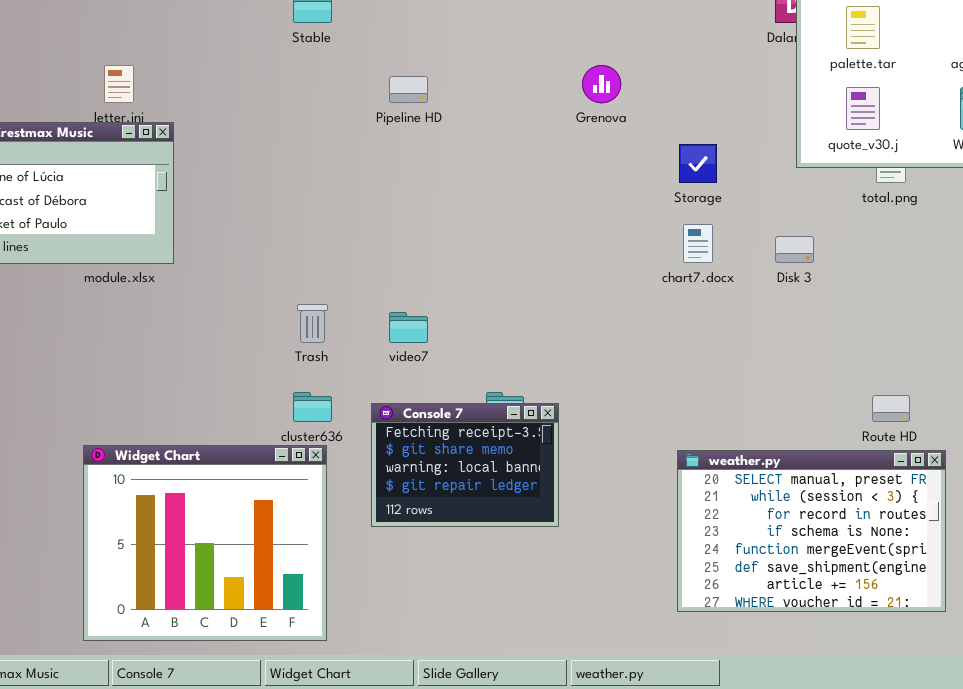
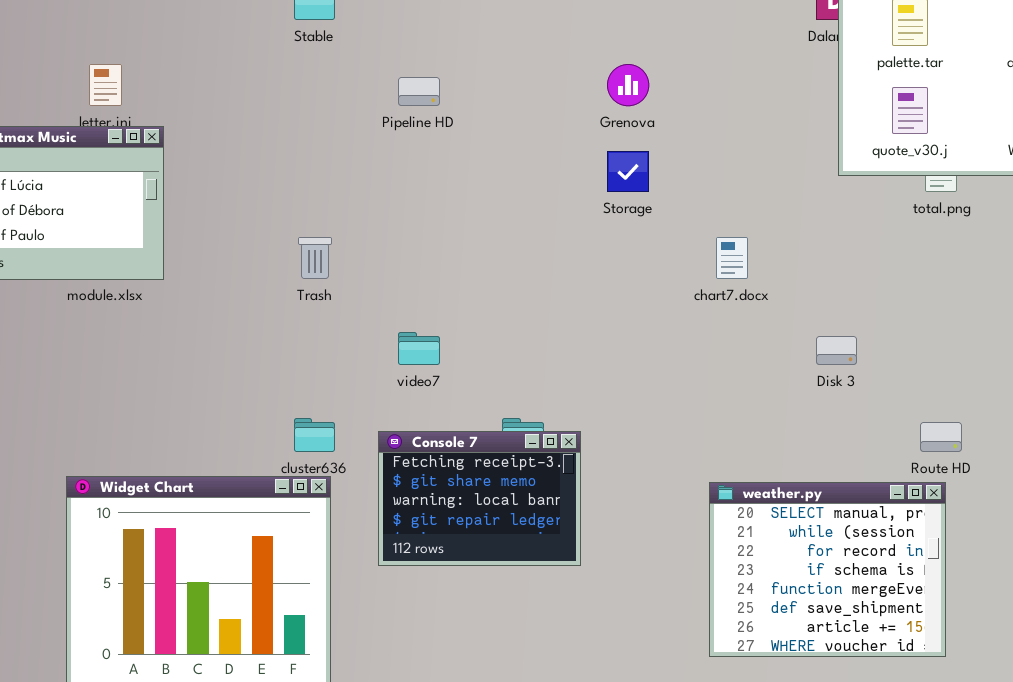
Storage: [679,144,717,183] -> [607,151,649,192], moved
Disk 3: [775,236,814,263] -> [816,336,857,365], moved
Trash: [297,304,328,343] -> [298,237,332,279], moved
weather.py: [677,450,946,612] -> [709,482,946,657], resized

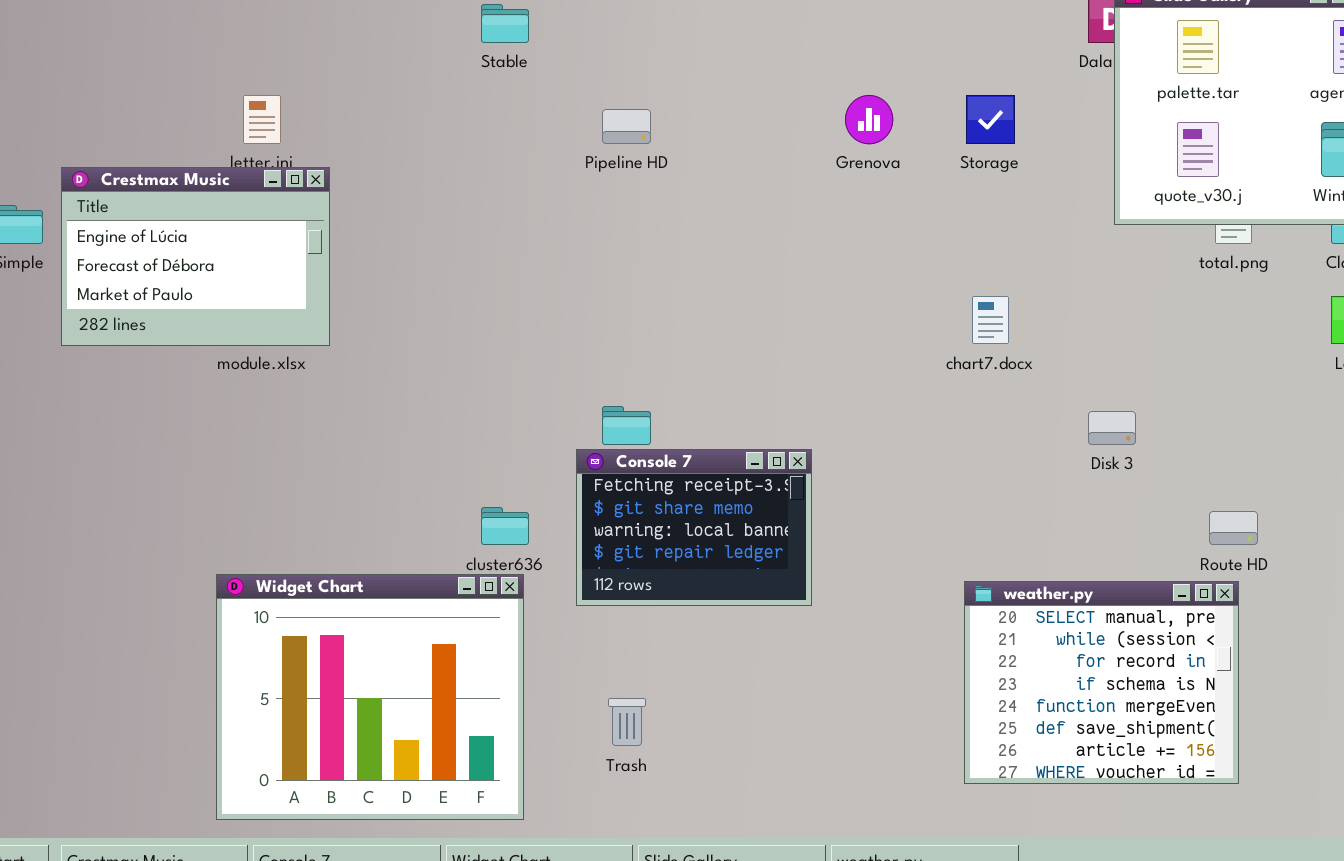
Storage: [607,151,649,192] -> [966,95,1015,144], moved
Trash: [298,237,332,279] -> [608,698,646,746], moved
Console 7: [378,431,581,566] -> [576,449,812,606], moved

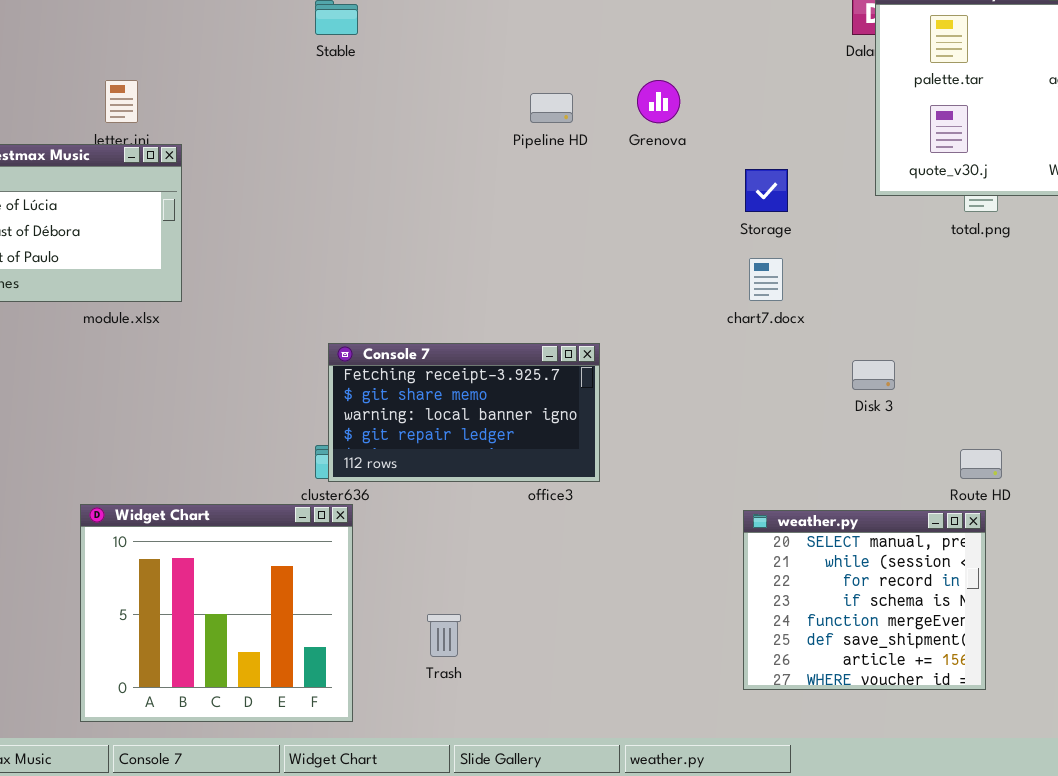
Storage: [966,95,1015,144] -> [745,169,788,212], moved
Pipeline HD: [602,109,651,144] -> [530,93,573,123], moved
Console 7: [576,449,812,606] -> [328,343,600,482], moved, resized

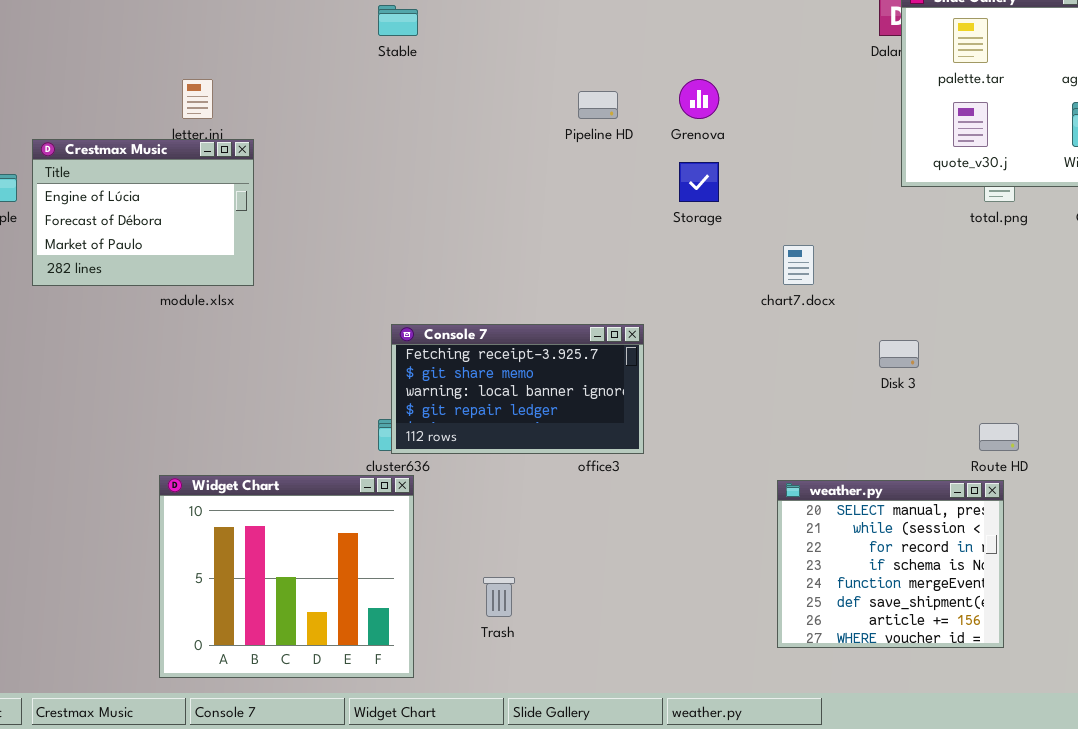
Storage: [745,169,788,212] -> [679,162,719,202], moved

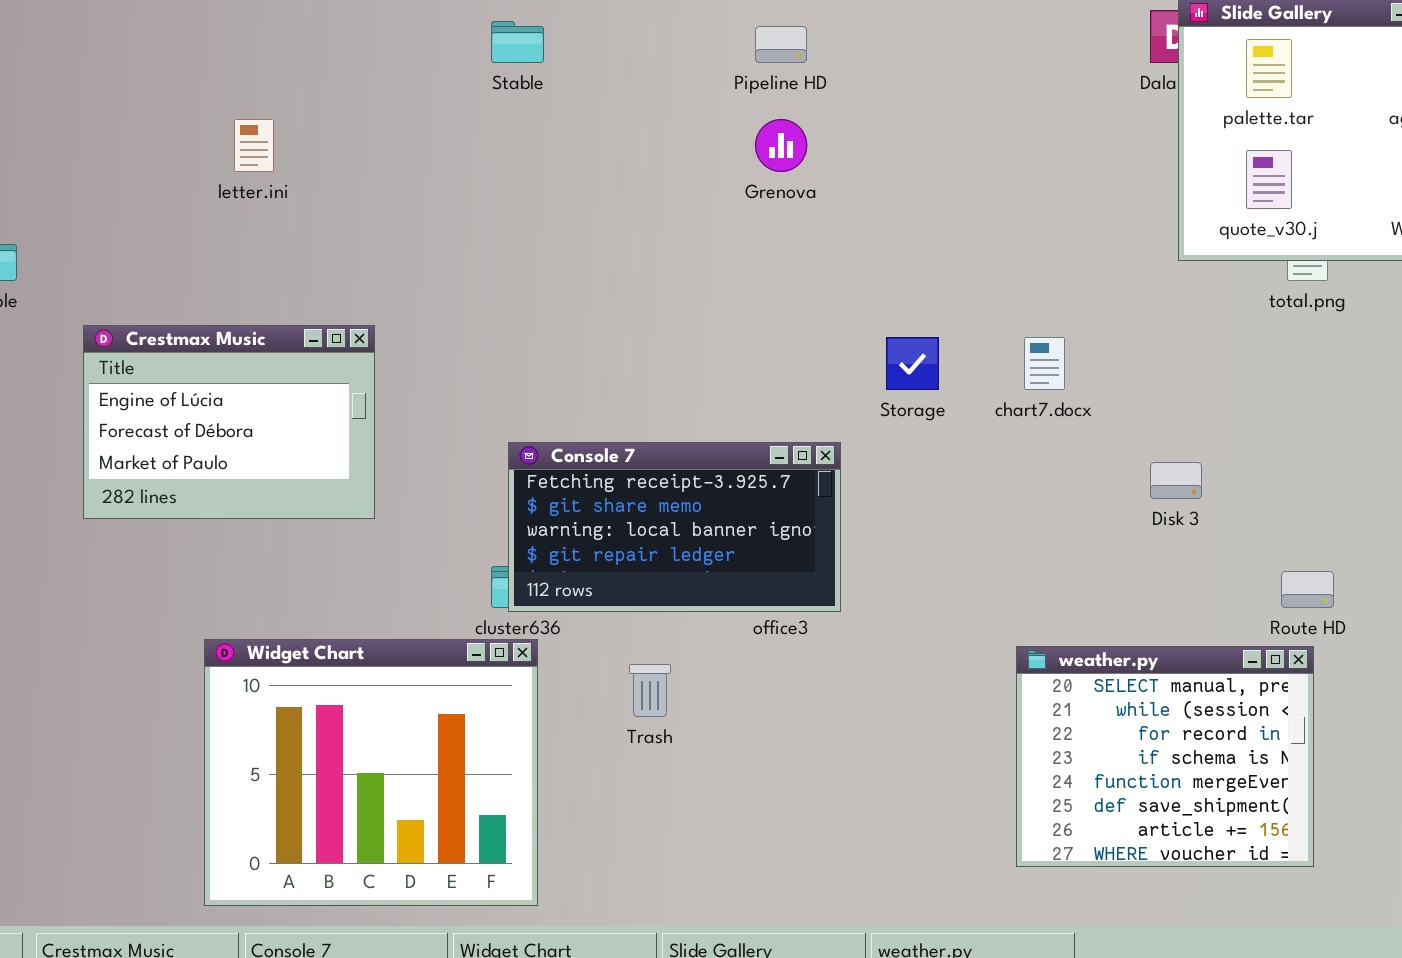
Grenova: [679,79,719,119] -> [755,119,807,172], moved
Pipeline HD: [578,91,618,119] -> [755,26,807,63], moved
Crestmax Music: [32,139,254,286] -> [83,325,375,519], moved
Storage: [679,162,719,202] -> [886,337,939,390], moved
Trash: [483,577,515,617] -> [629,664,671,717], moved

